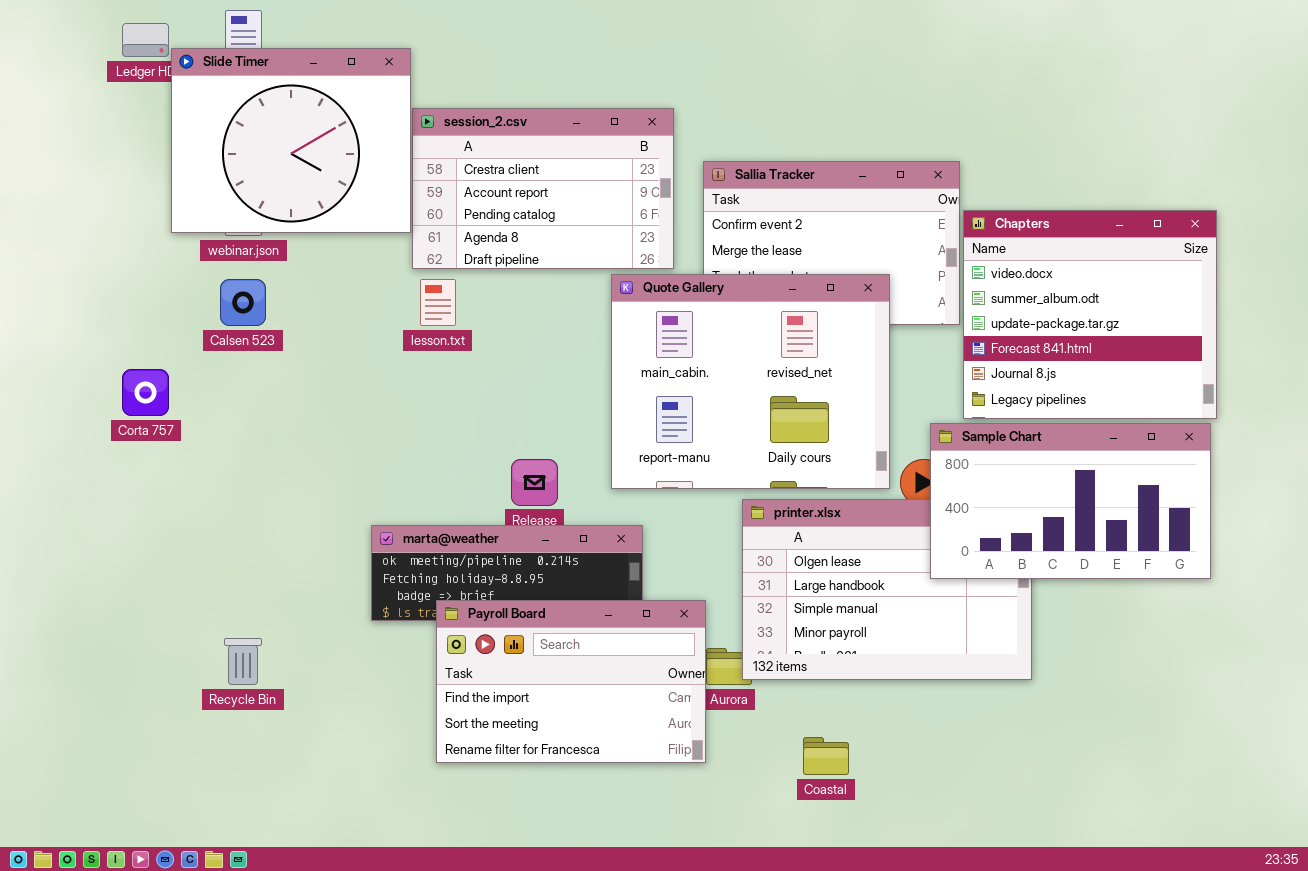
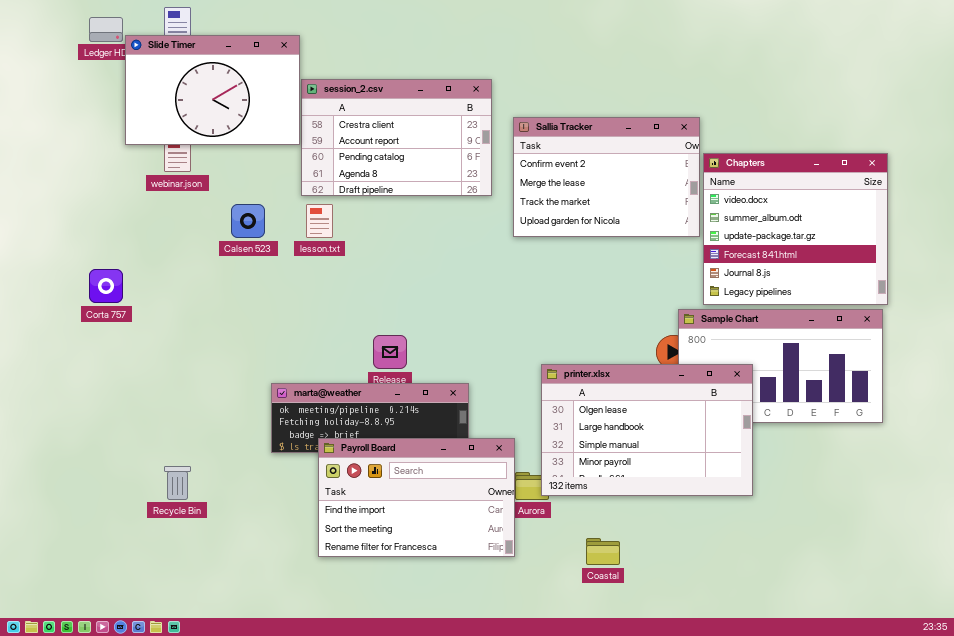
Slide Timer: [171,48,411,233] -> [125,35,300,145], resized
Quote Gallery: [611,274,890,489] -> none, closed
Calsen 523: [220,279,266,326] -> [231,204,265,238], moved
printer.xlsx: [742,499,1032,680] -> [541,364,753,496], raised

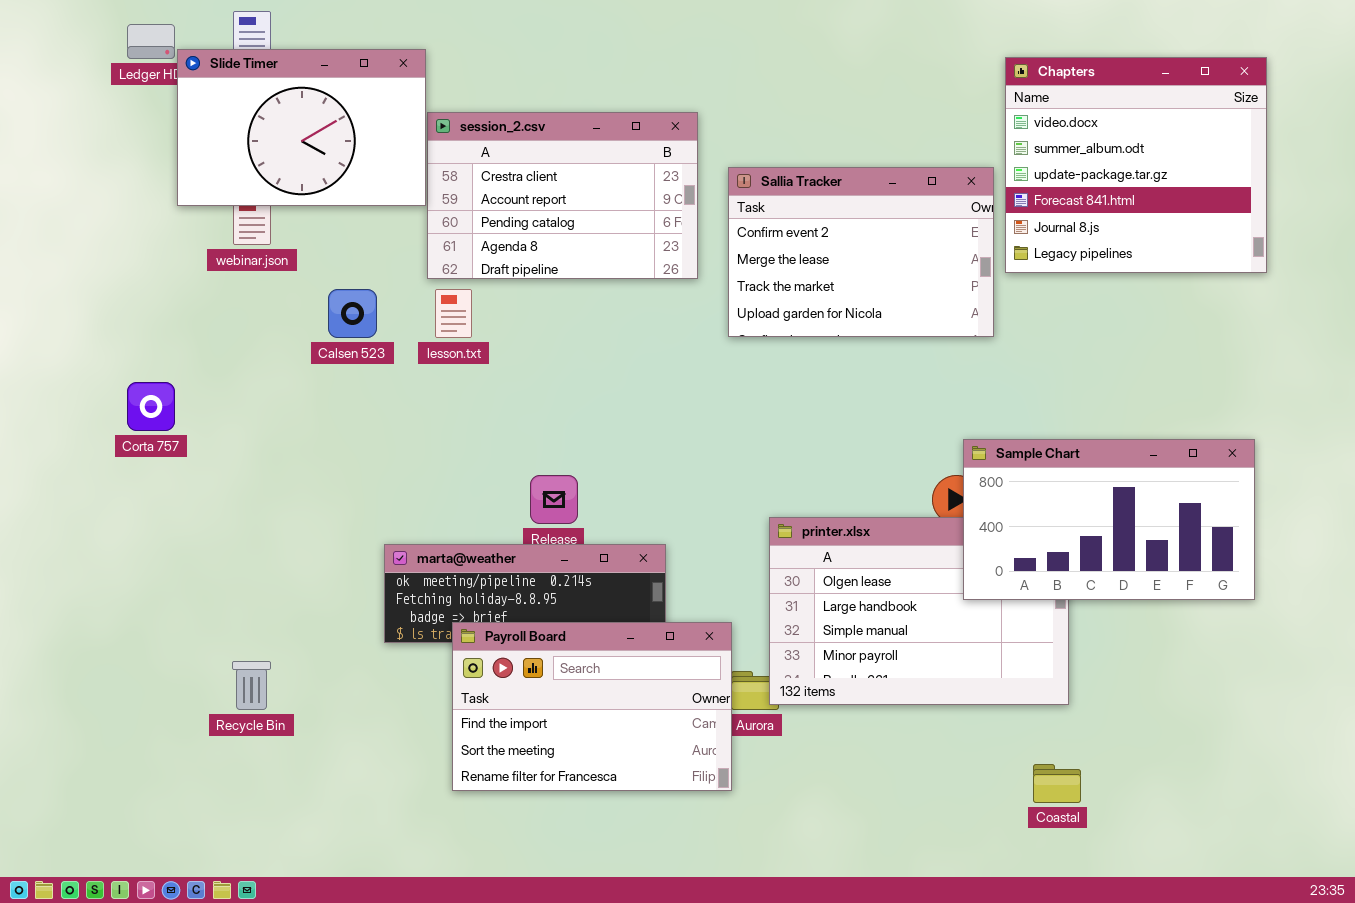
Chapters: [703,153,888,305] -> [1005,57,1267,273], moved
Sample Chart: [678,309,883,423] -> [963,439,1255,600], raised
Coastal: [586,538,620,565] -> [1033,764,1081,803], moved

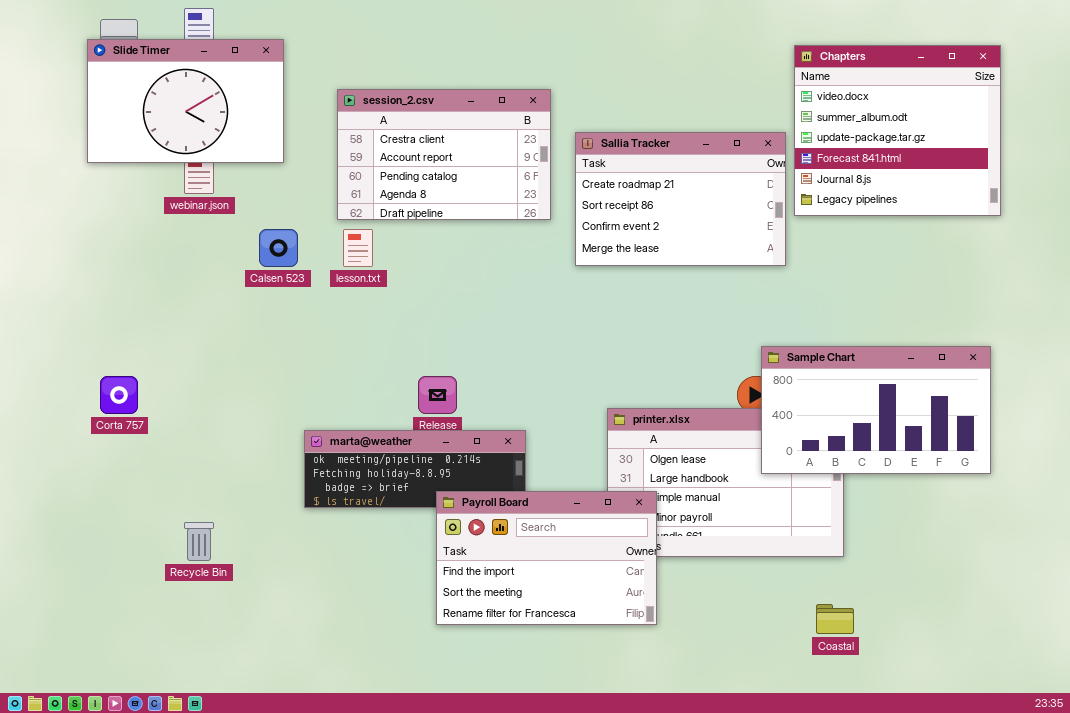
Slide Timer: [177,49,426,206] -> [87,39,284,163], moved
Sallia Tracker: [728,167,994,337] -> [575,132,786,266], scrolled up 2 rows
Corta 757: [127,382,175,431] -> [100,376,138,414], moved
Payroll Board: [452,622,732,791] -> [436,491,657,625], moved

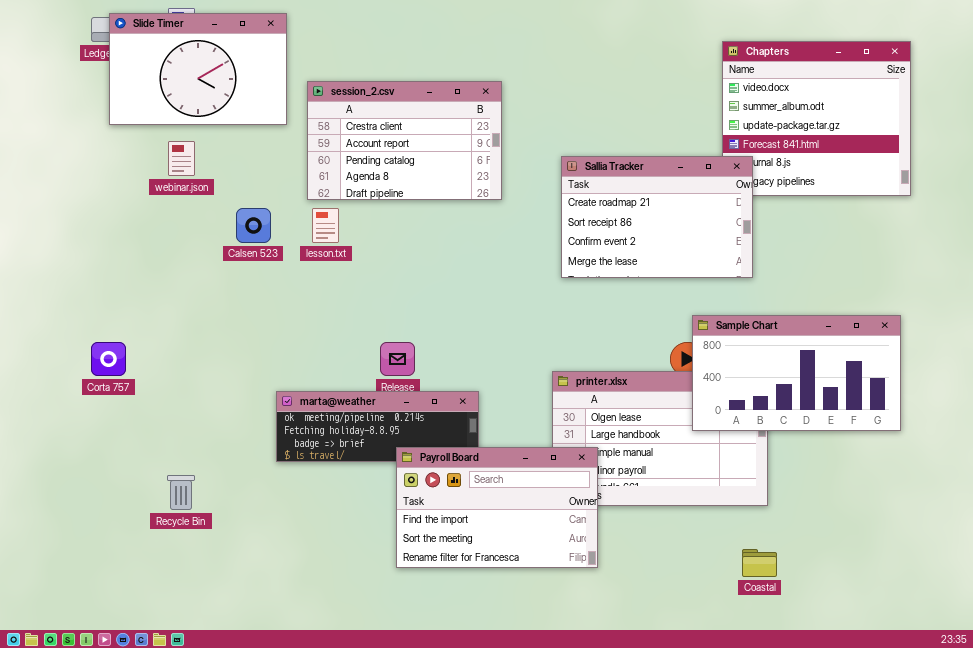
Slide Timer: [87,39,284,163] -> [109,13,287,125], moved
Sallia Tracker: [575,132,786,266] -> [561,156,753,278], moved

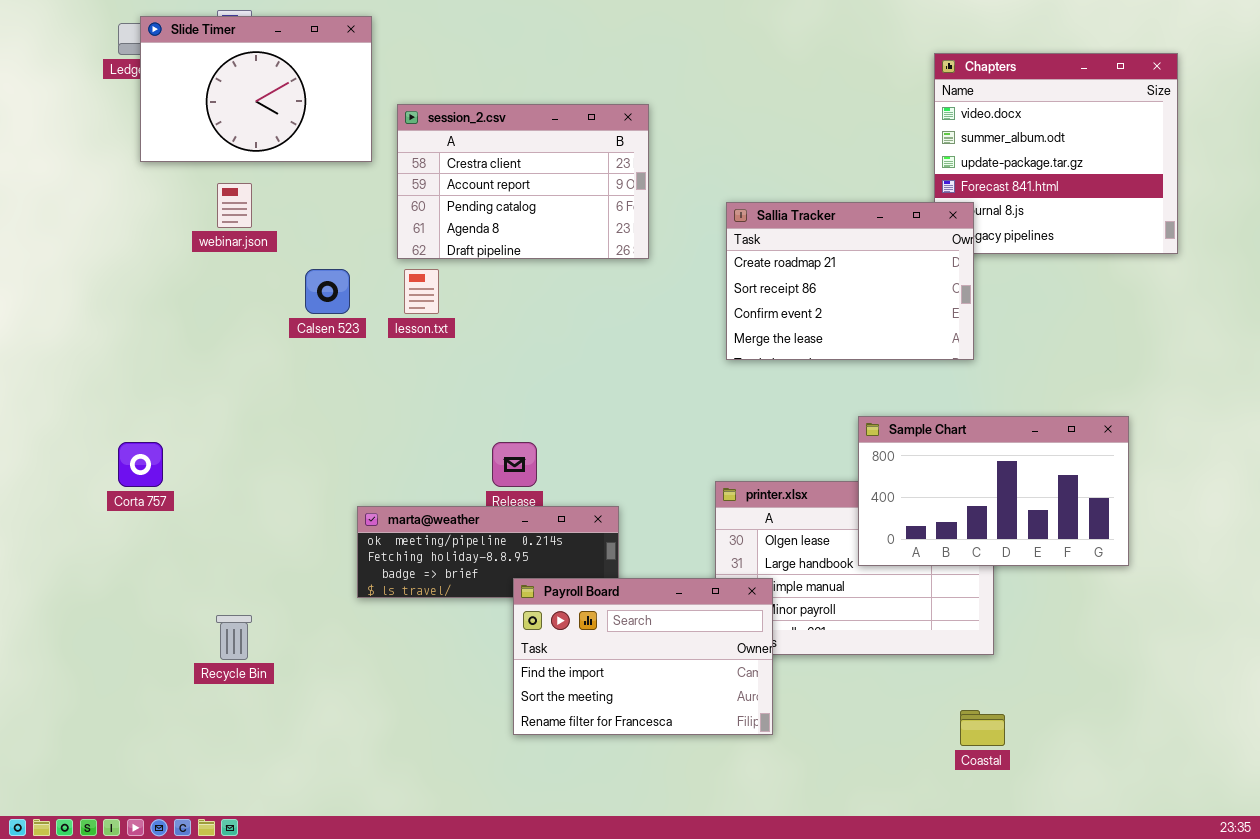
Sample Chart: [692,315,901,431] -> [858,416,1129,566], moved

